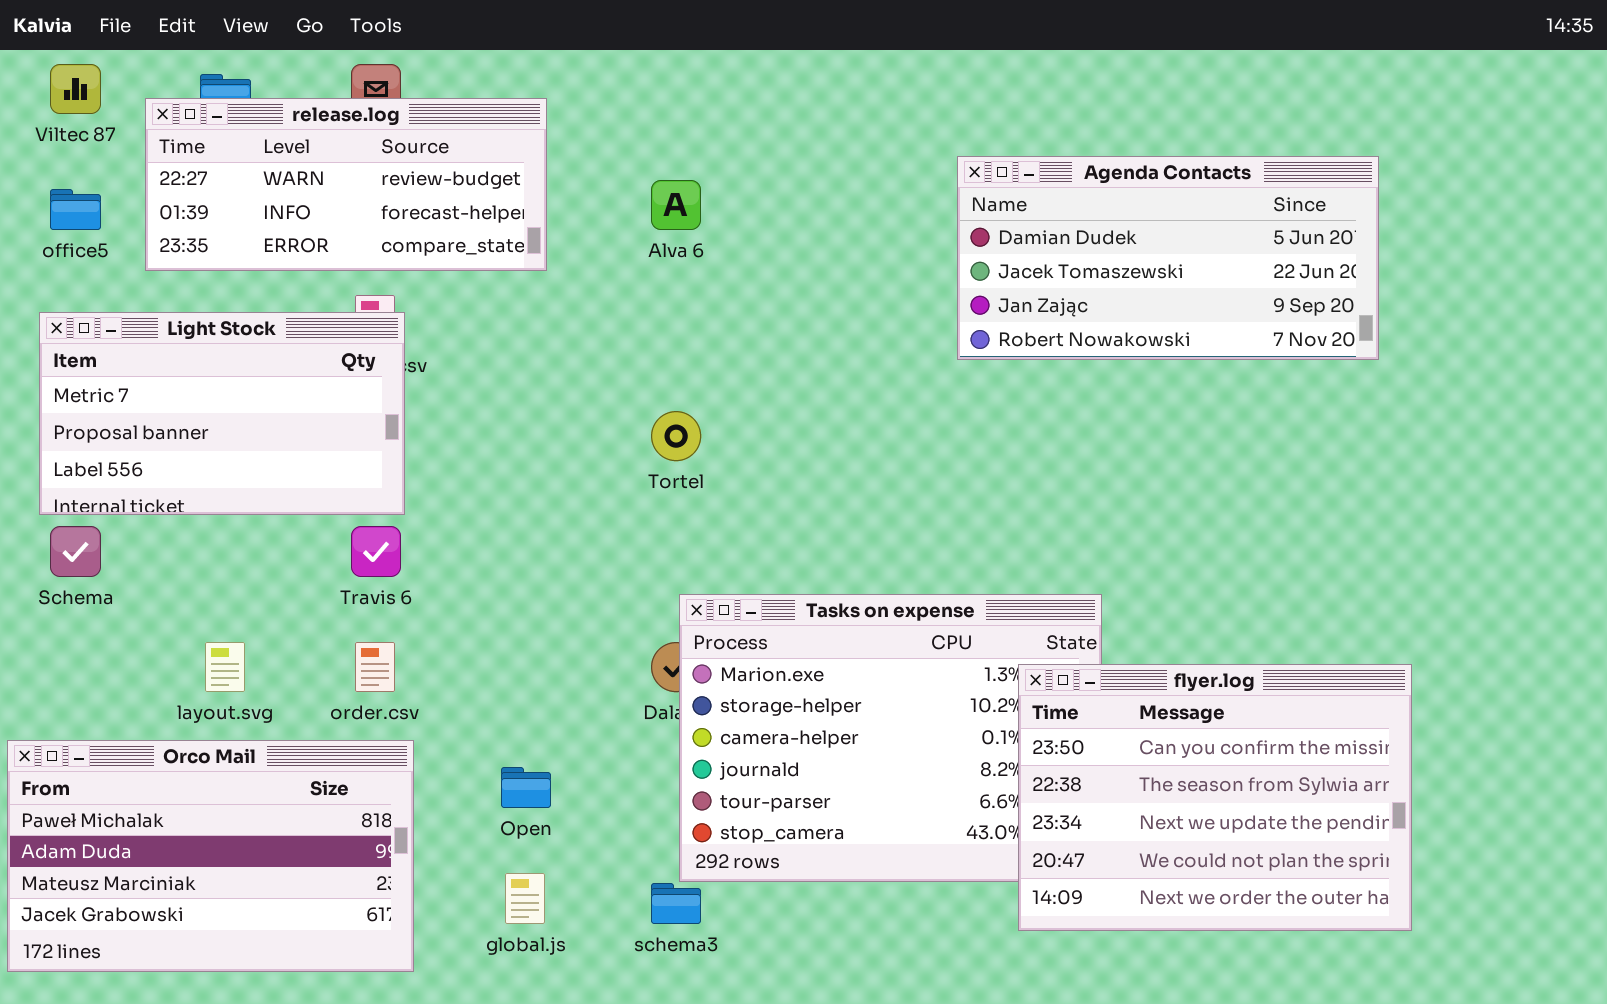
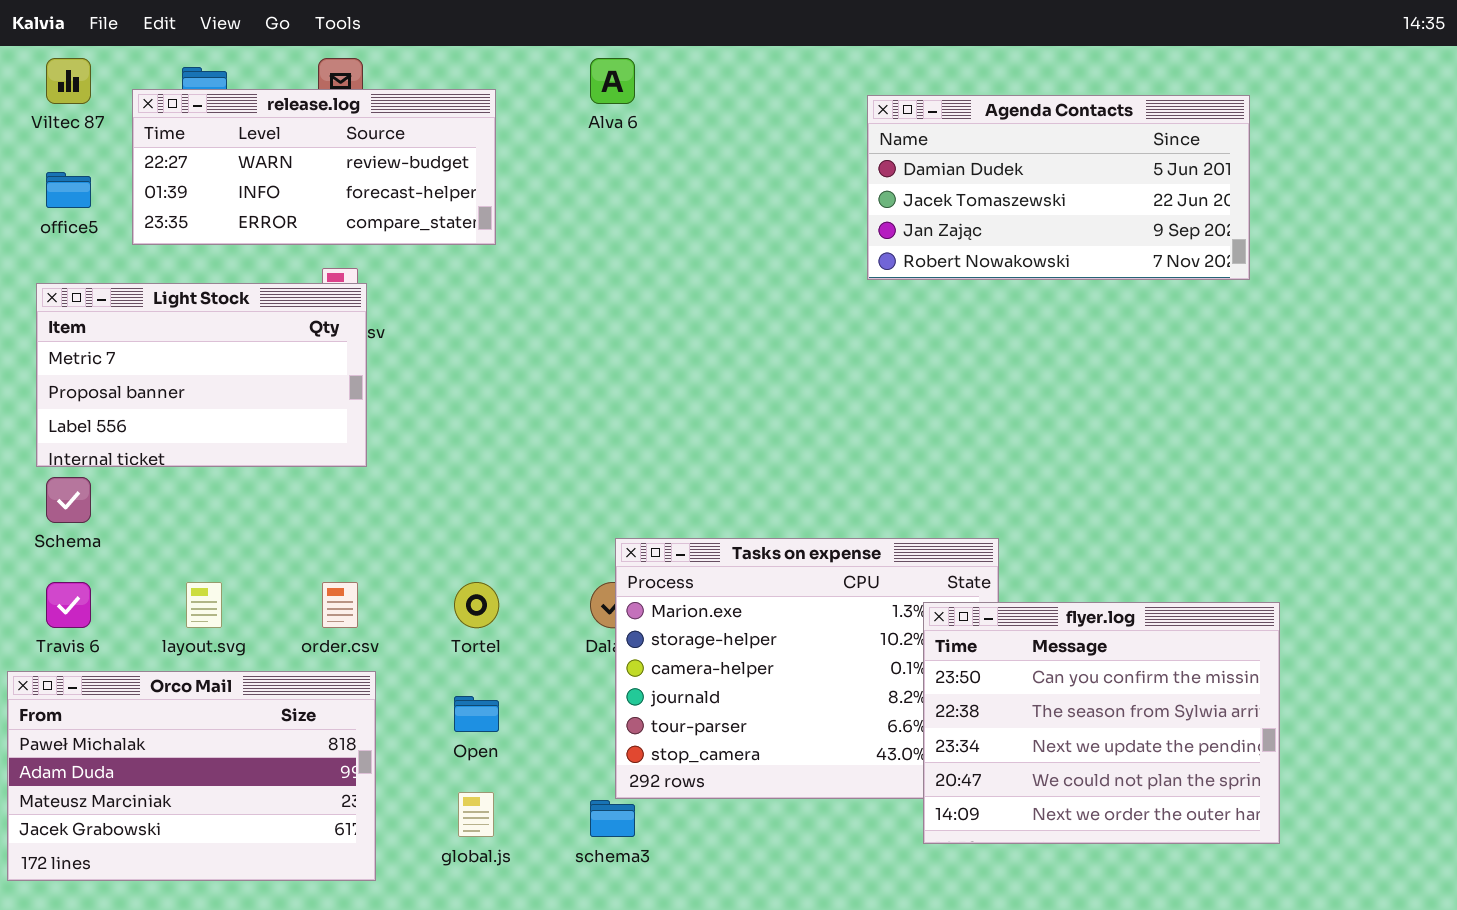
Agenda Contacts: [957,156,1379,360] -> [867,95,1250,280], moved
Alva 6: [651,180,701,230] -> [590,58,635,104], moved
Tortel: [651,411,701,461] -> [454,582,499,628], moved
Travis 6: [351,526,401,577] -> [46,582,91,628], moved

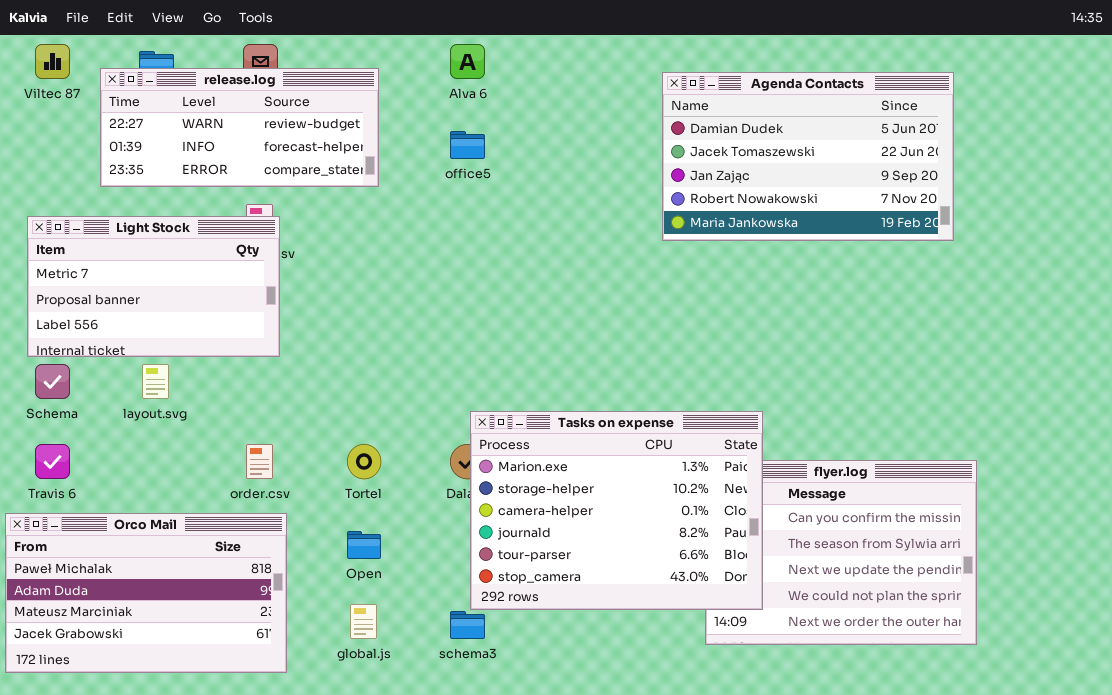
Agenda Contacts: [867,95,1250,280] -> [662,72,954,241], resized
office5: [46,172,91,208] -> [450,131,485,159], moved
Tasks on expense: [615,538,999,799] -> [470,411,763,610], raised
layout.svg: [186,582,222,628] -> [142,364,169,399], moved

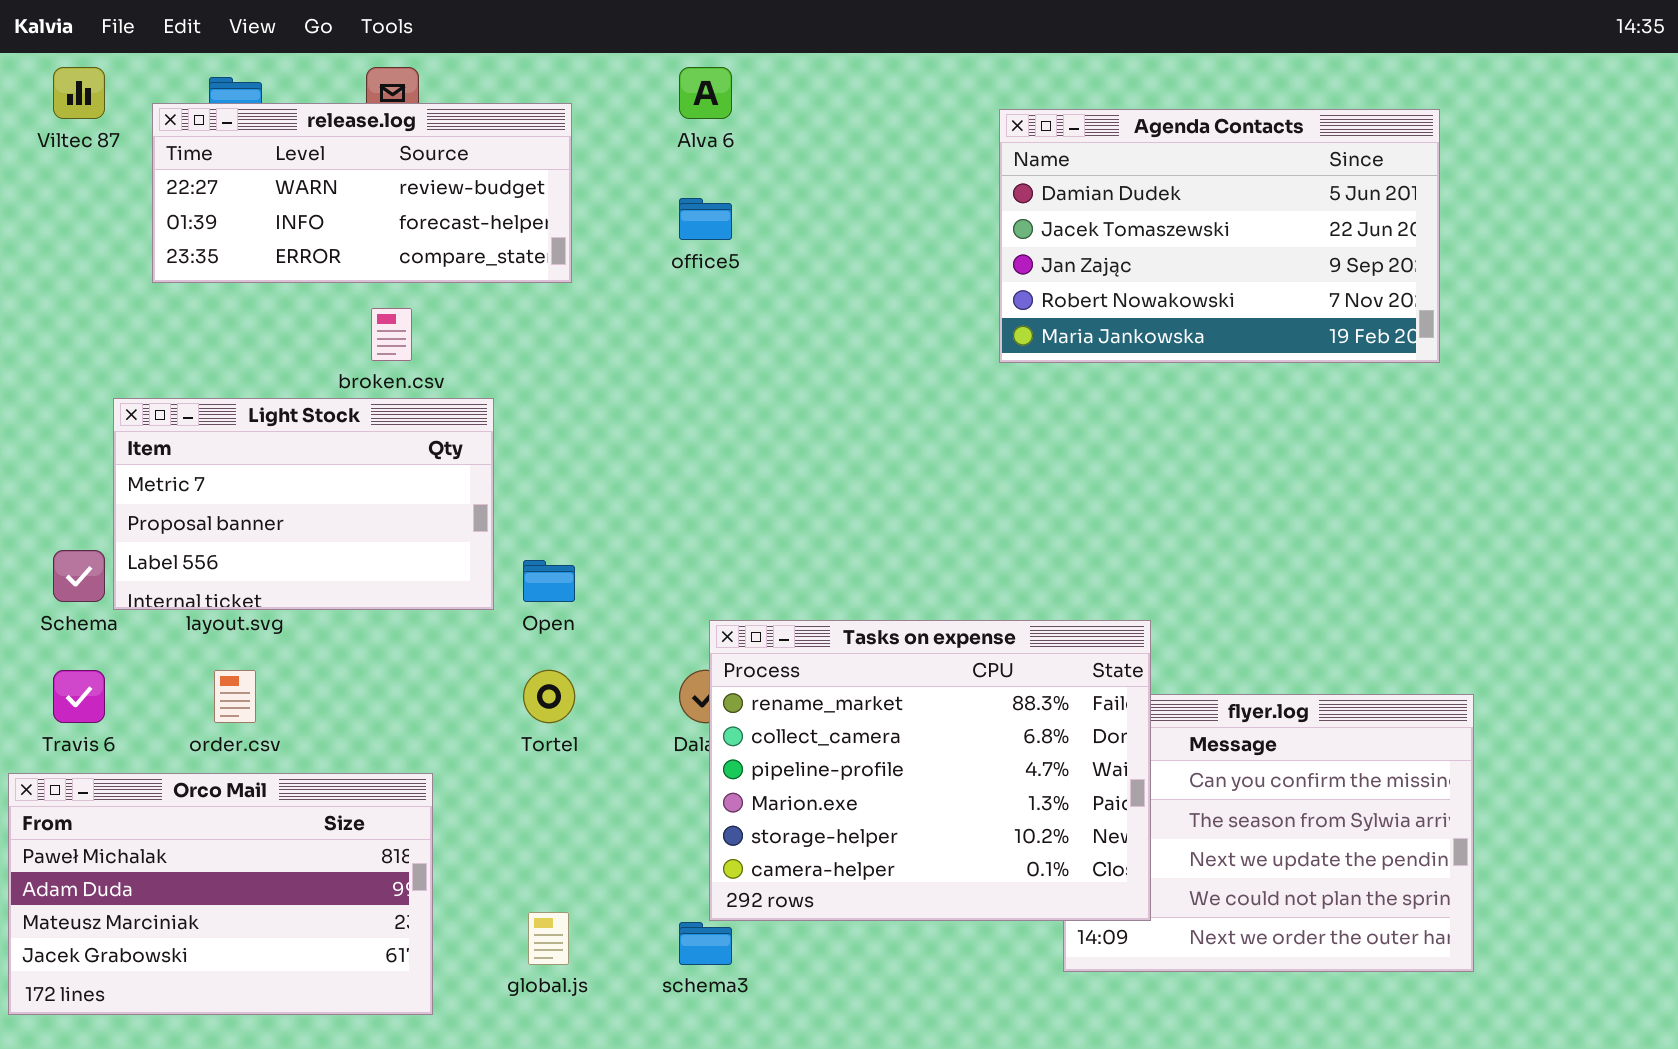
Light Stock: [27,216,280,357] -> [113,398,494,610], moved
Tasks on expense: [470,411,763,610] -> [709,620,1151,921], scrolled up 3 rows
order.csv: [246,444,273,479] -> [214,670,256,723], moved
Open: [347,531,381,559] -> [523,560,575,602], moved

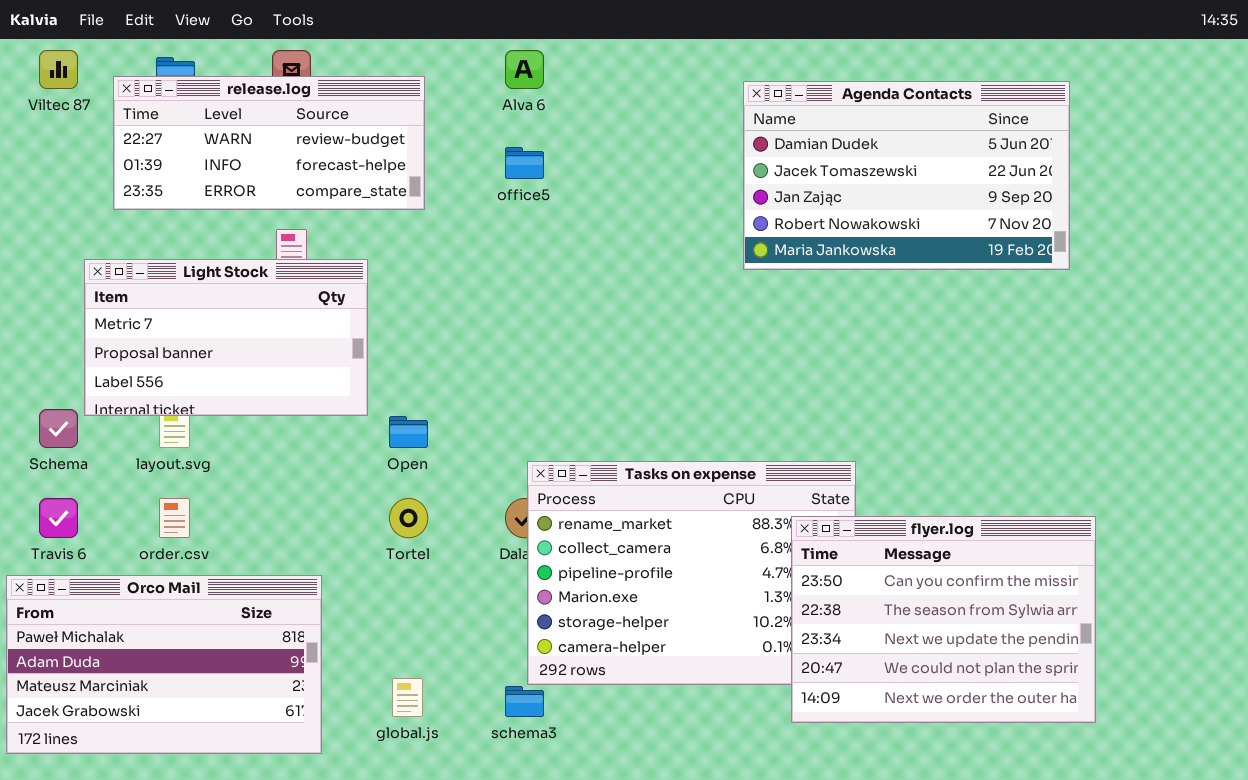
Light Stock: [113,398,494,610] -> [84,259,368,416], moved
flyer.log: [1063,694,1474,972] -> [791,516,1096,723], raised

